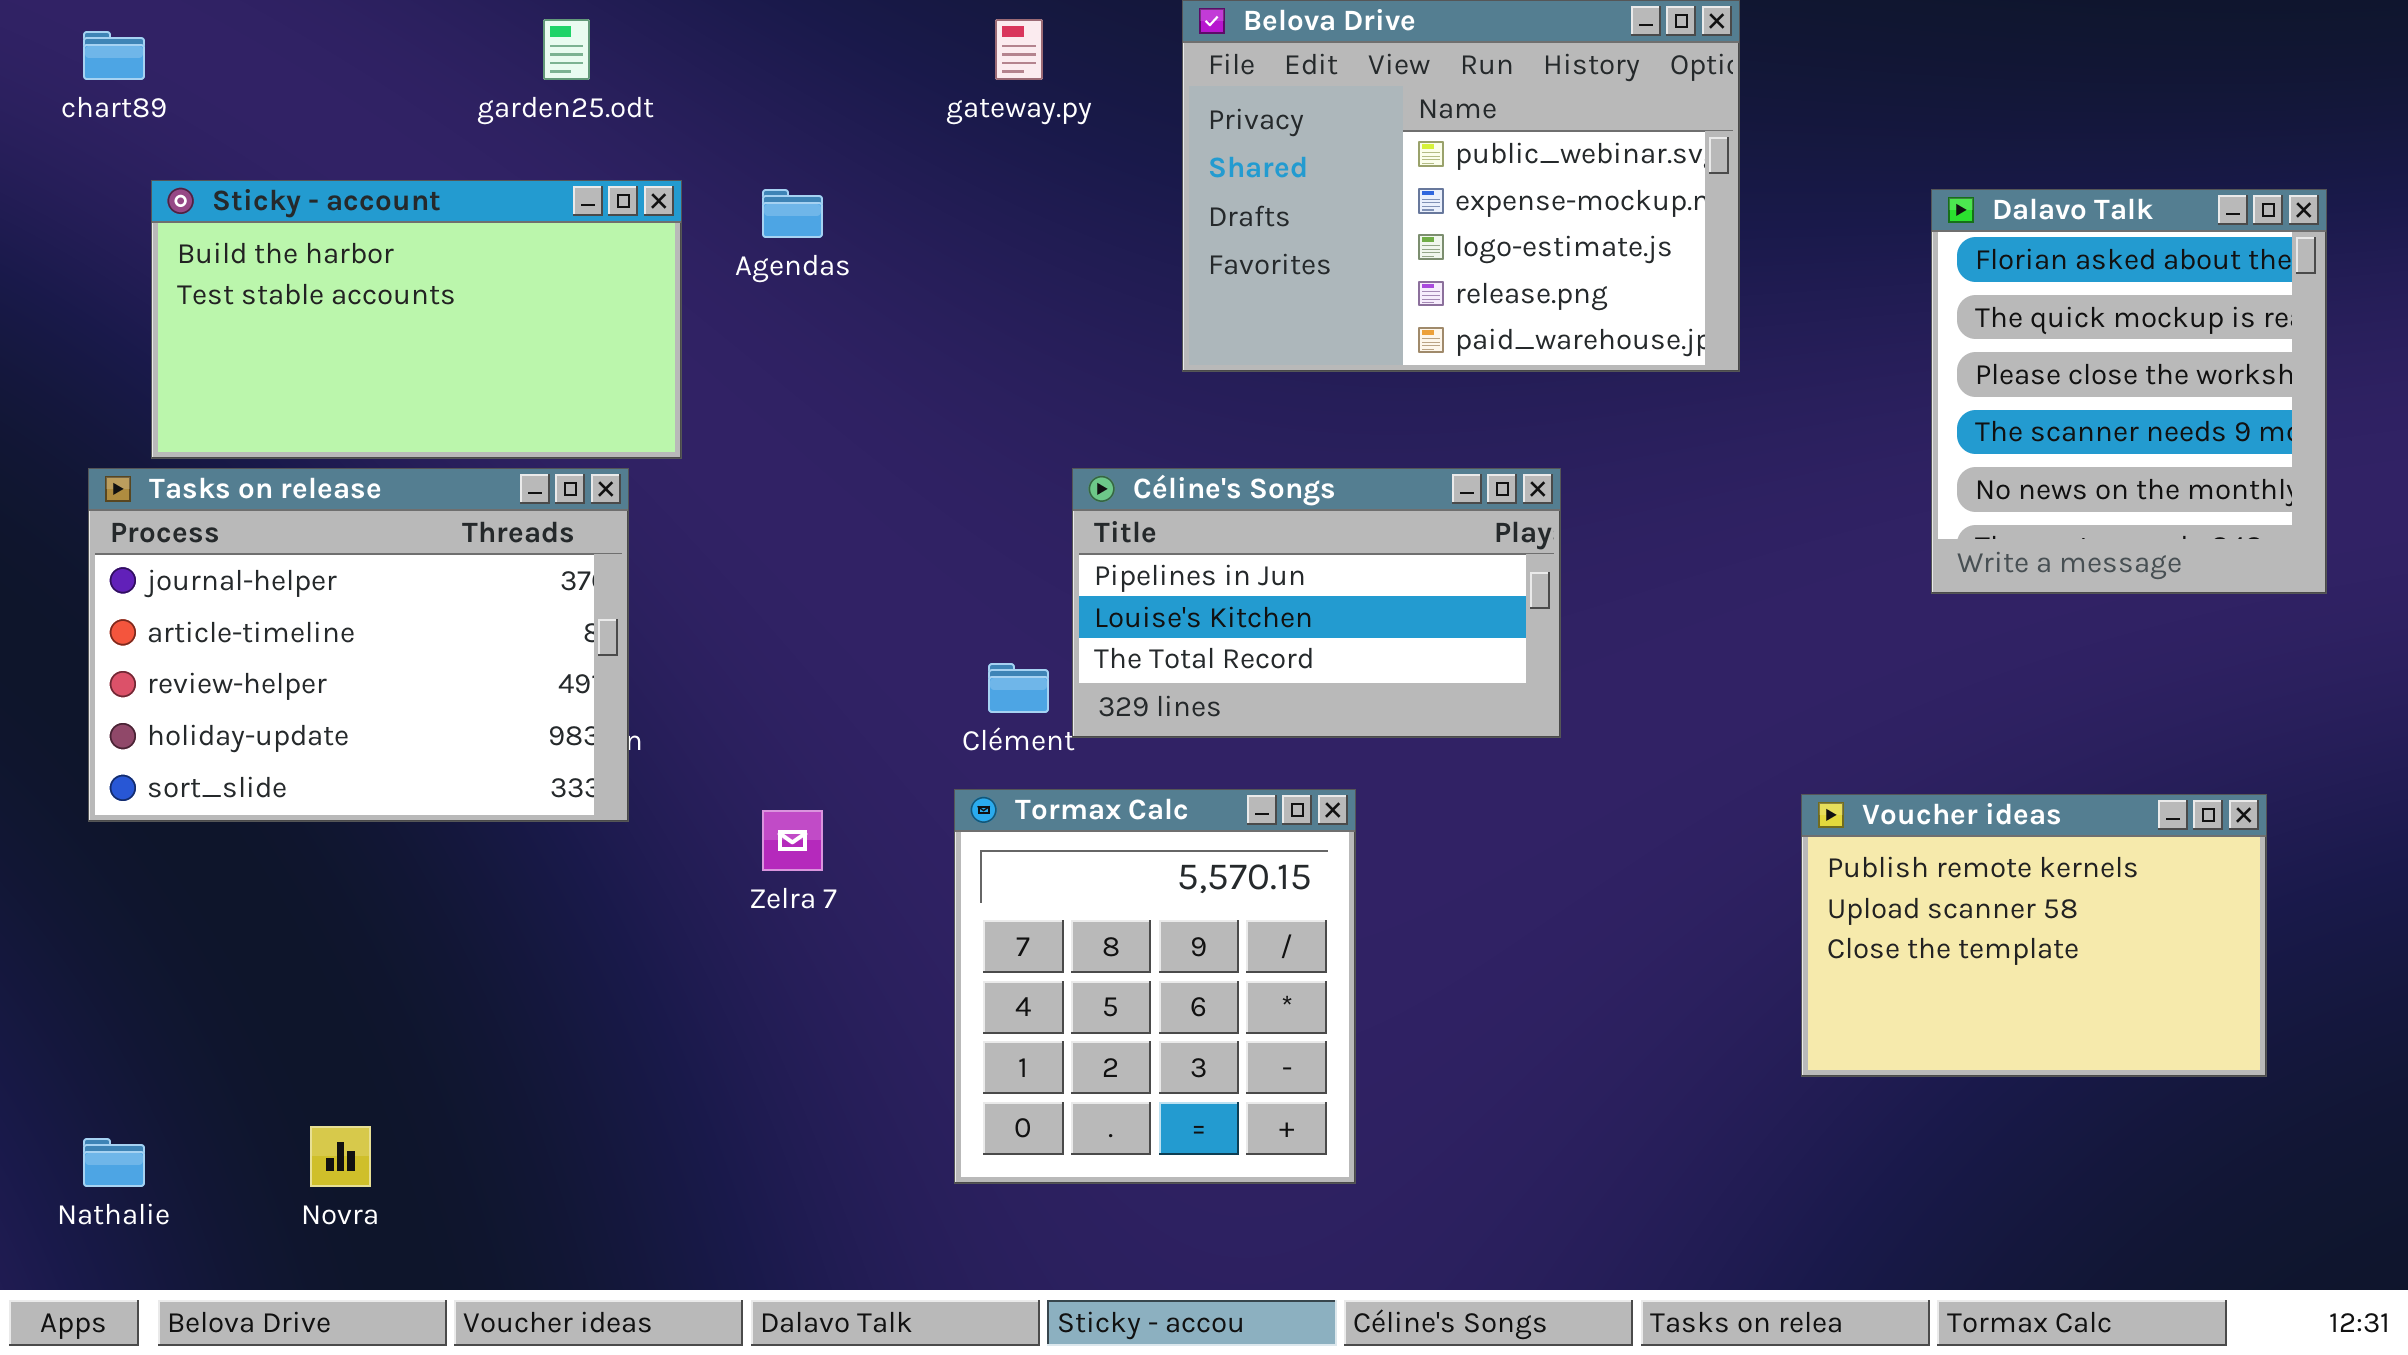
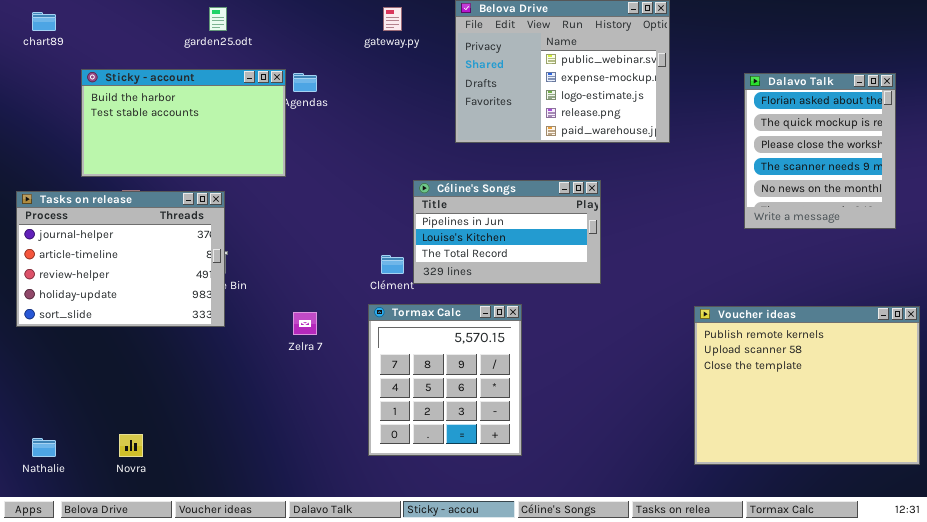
Sticky - account: [151,180,682,459] -> [81,69,286,177], moved
Tasks on release: [88,468,629,822] -> [16,191,225,327], moved
Voucher ideas: [1801,794,2267,1077] -> [694,306,920,465], resized

